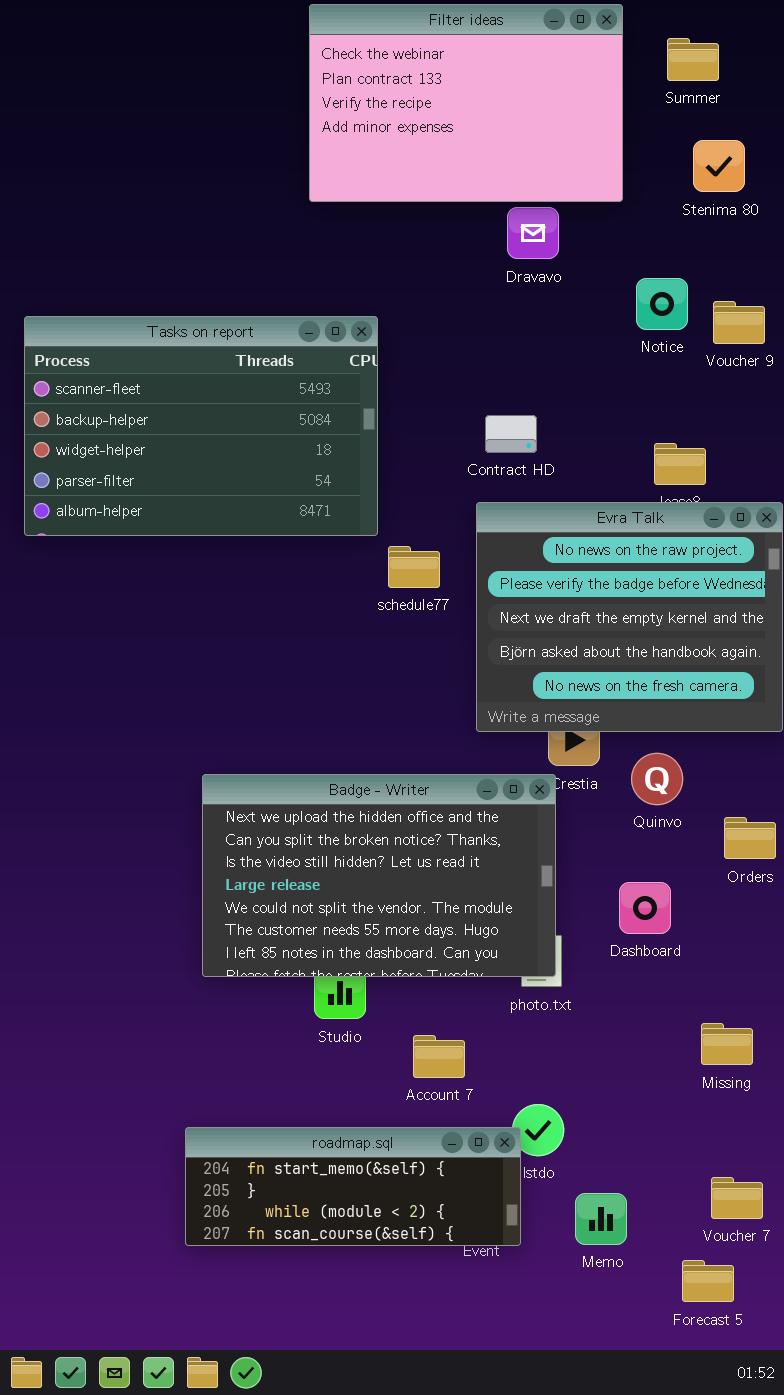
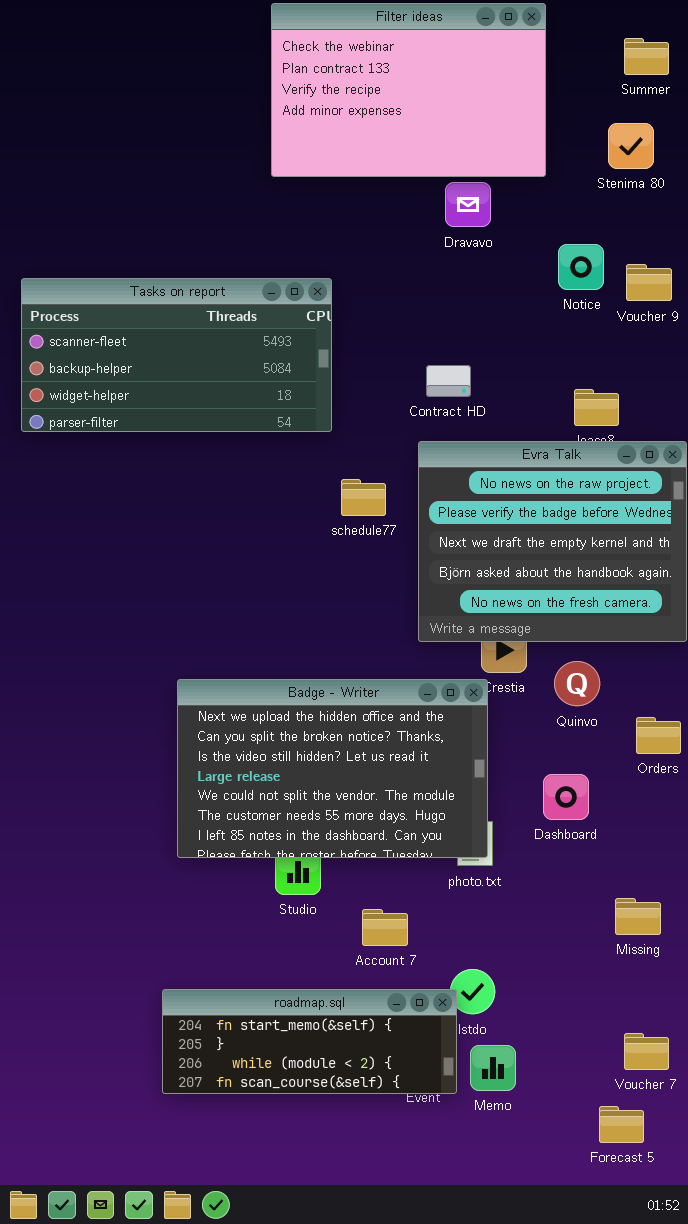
Summer: [667,38,719,81] -> [624,38,669,75], moved
Tasks on report: [24,316,378,536] -> [21,278,332,432], resized
Memo: [575,1193,627,1245] -> [470,1045,516,1091], moved

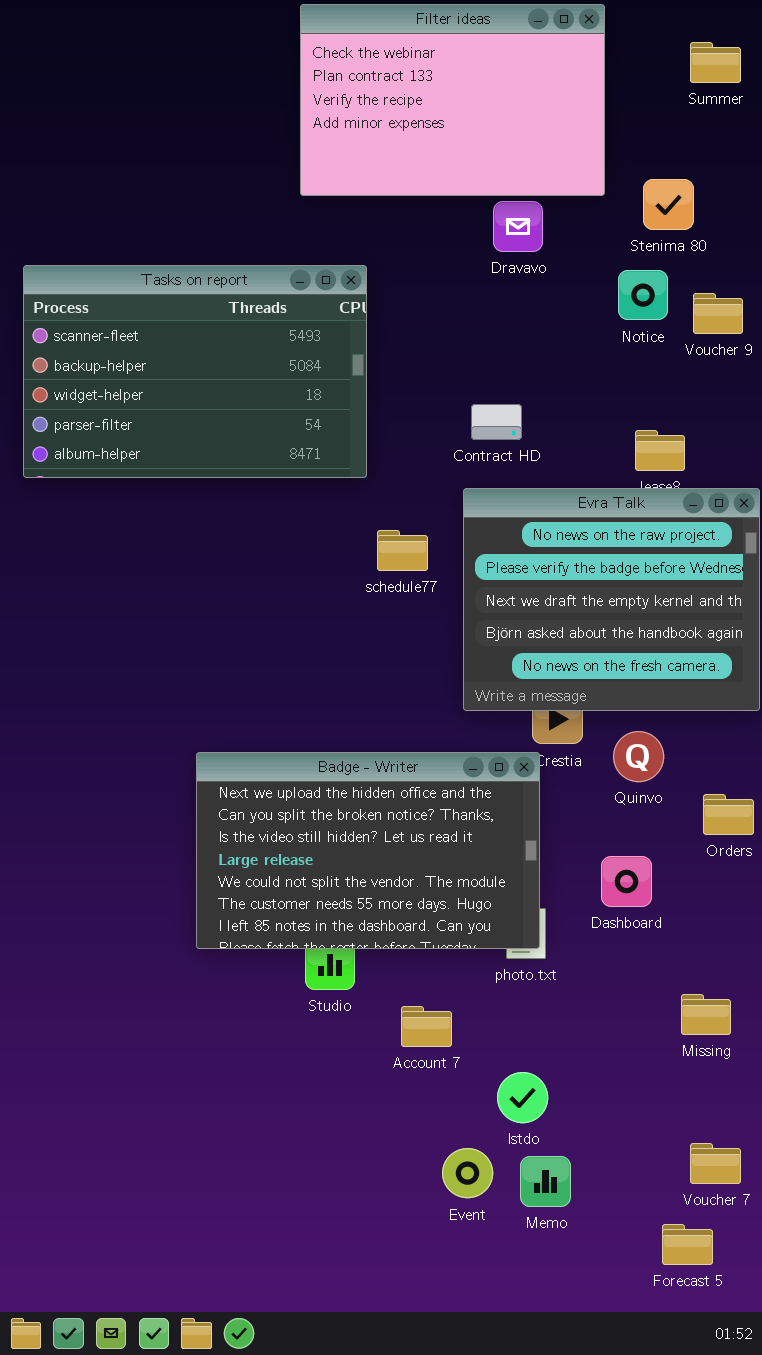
Stenima 80: [608,123,654,169] -> [643,179,694,230], moved
Tasks on report: [21,278,332,432] -> [23,265,367,478], resized
roadmap.sql: [162,989,457,1094] -> none, closed

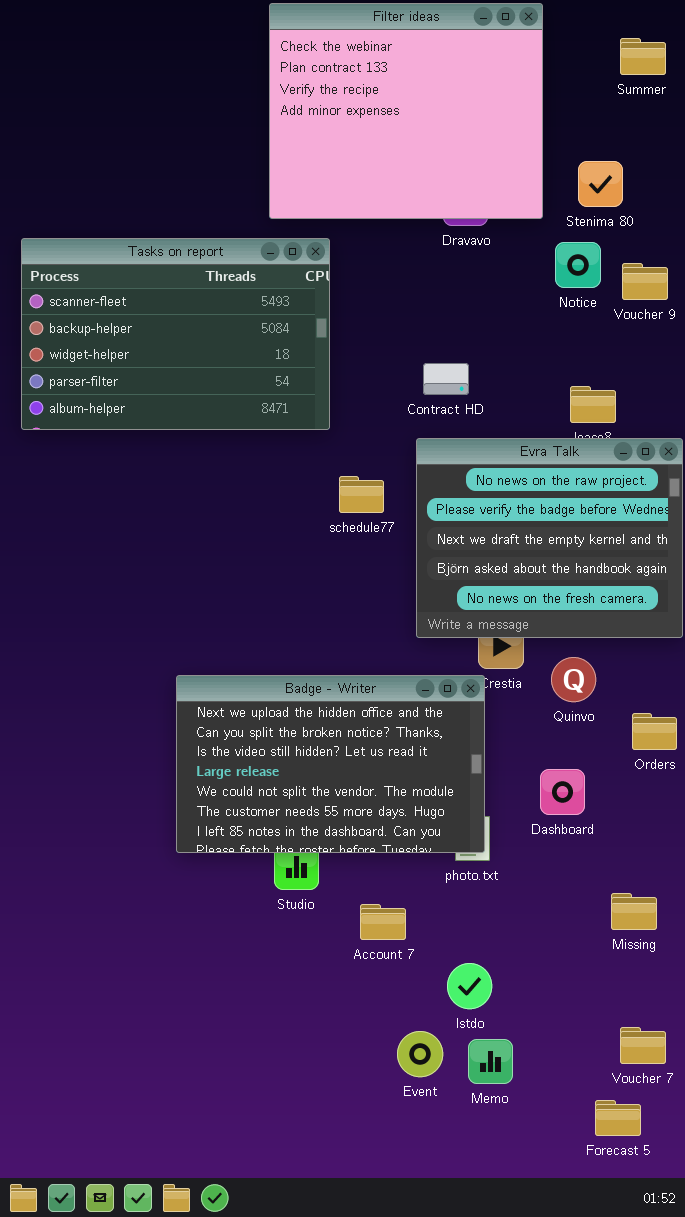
Filter ideas: [300,4,605,196] -> [269,3,543,219], resized

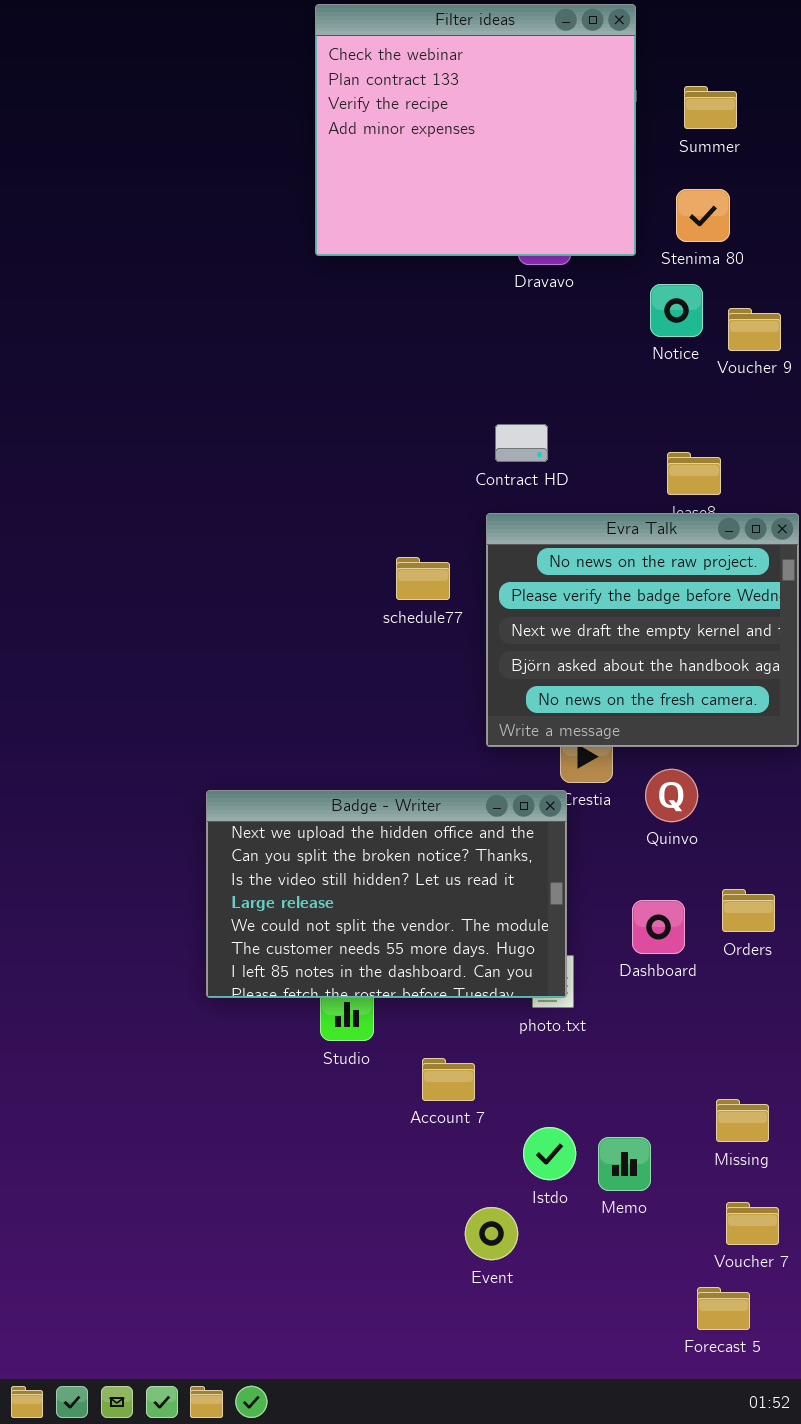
Summer: [620,38,666,75] -> [684,86,737,129], moved
Tasks on report: [21,238,330,430] -> none, closed
Orders: [632,713,677,750] -> [722,889,775,932], moved
Missing: [611,893,657,930] -> [716,1099,769,1142], moved
Memo: [468,1039,513,1084] -> [598,1137,651,1191], moved

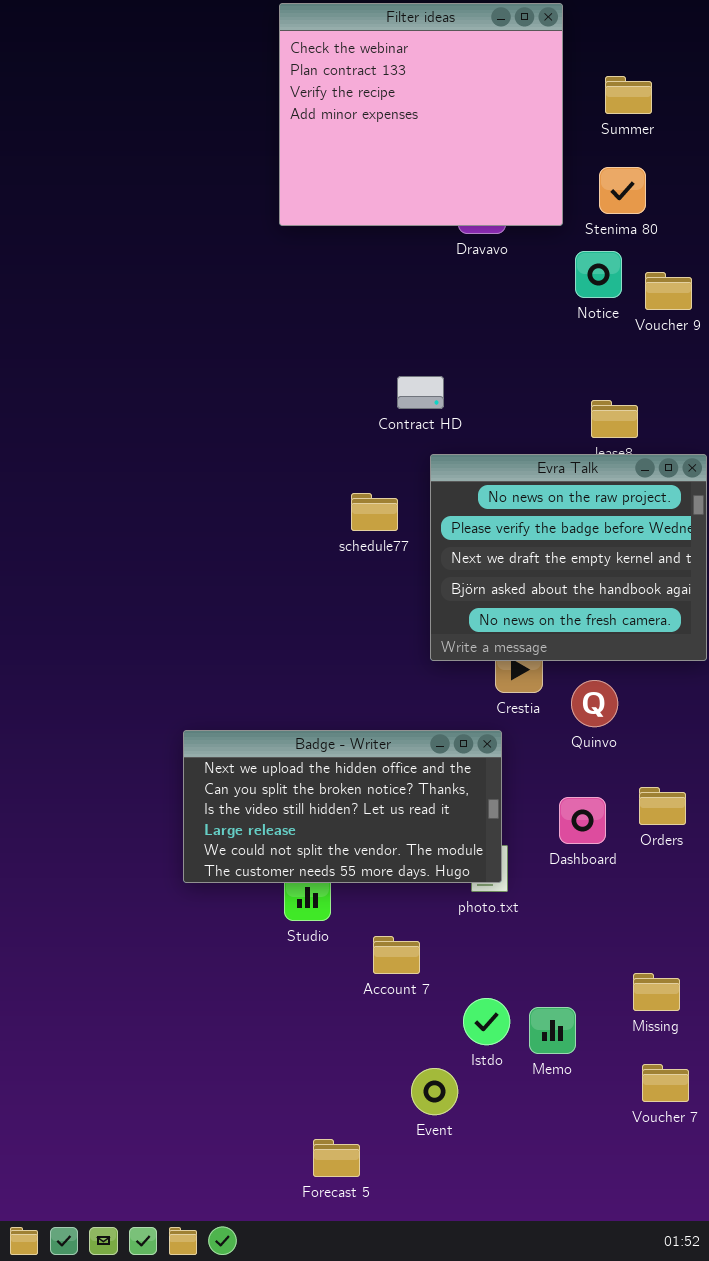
Contract HD: [495,424,548,462] -> [397,376,444,409], moved
Badge - Writer: [206,790,567,998] -> [183,730,502,883], resized
Forecast 5: [697,1287,750,1330] -> [313,1139,360,1177], moved

